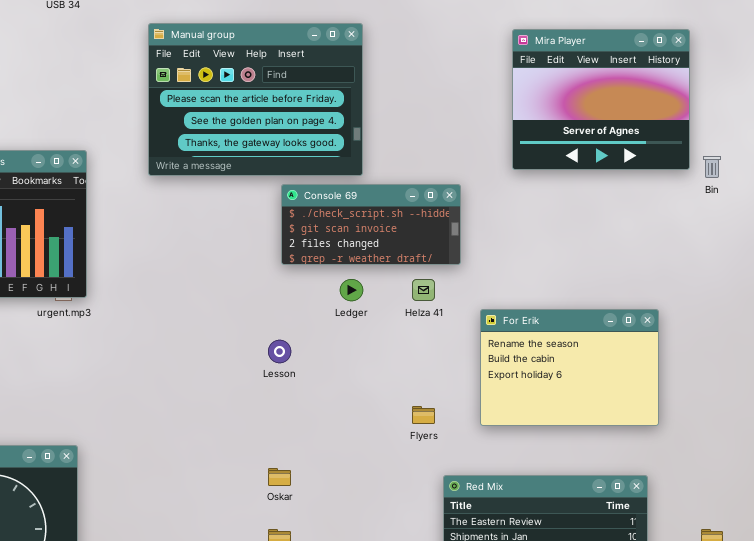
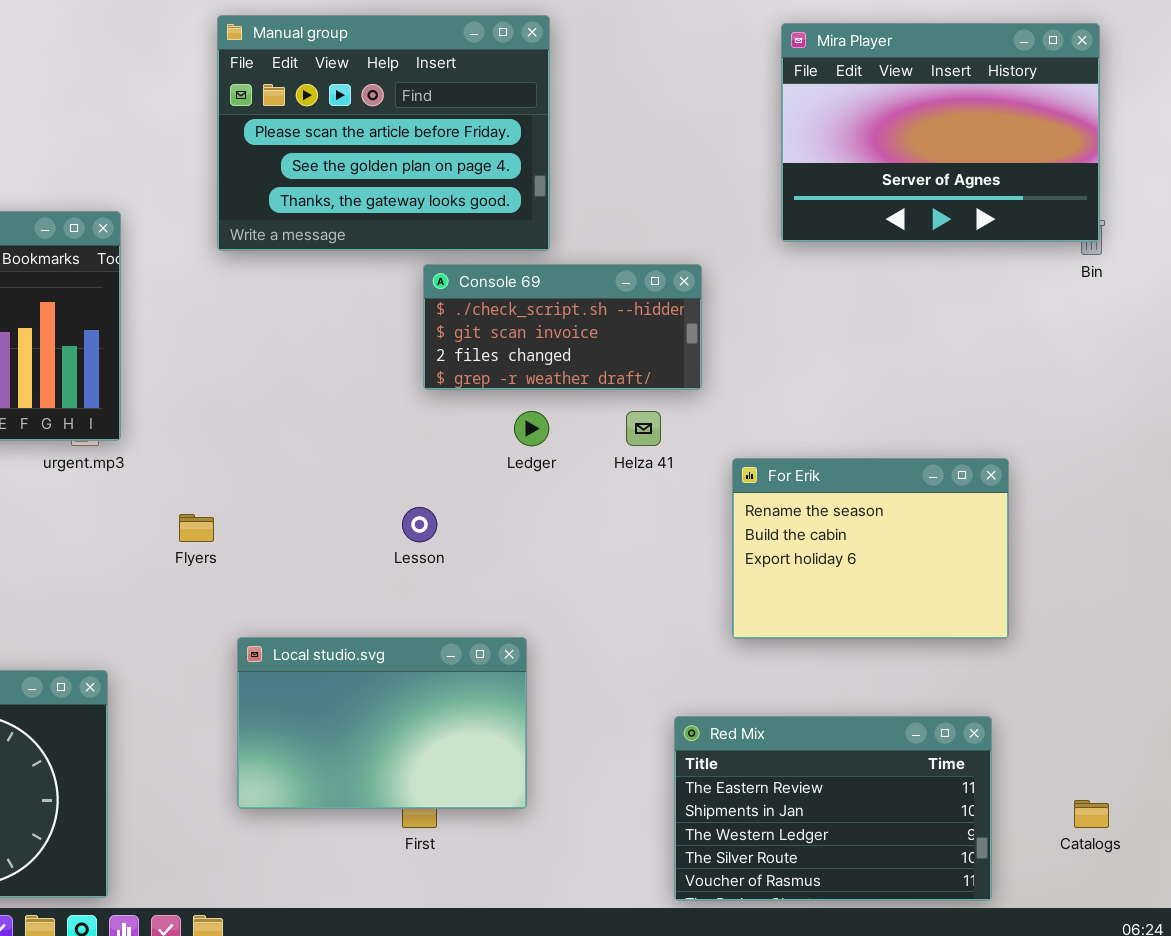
Mira Player: [512,29,690,170] -> [781,23,1100,242], resized
Flyers: [412,406,435,424] -> [179,514,214,542], moved
Local studio.svg: none -> [237,637,527,809], opened

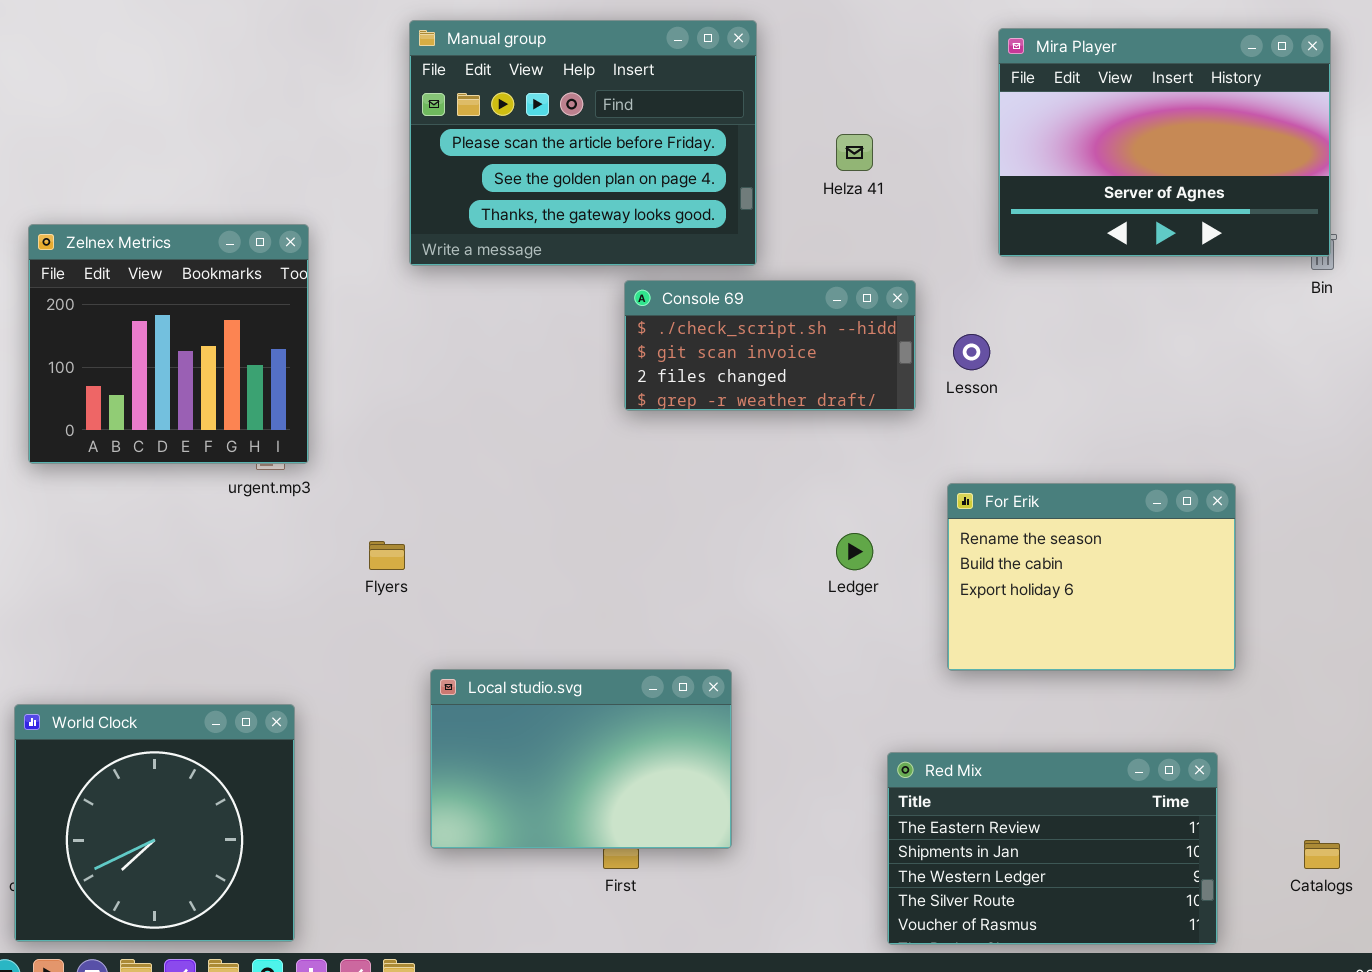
Ledger: [514,411,549,446] -> [836,533,873,570], moved
Helza 41: [626,411,661,446] -> [836,134,873,171], moved
Lesson: [402,507,437,542] -> [953,334,990,370], moved

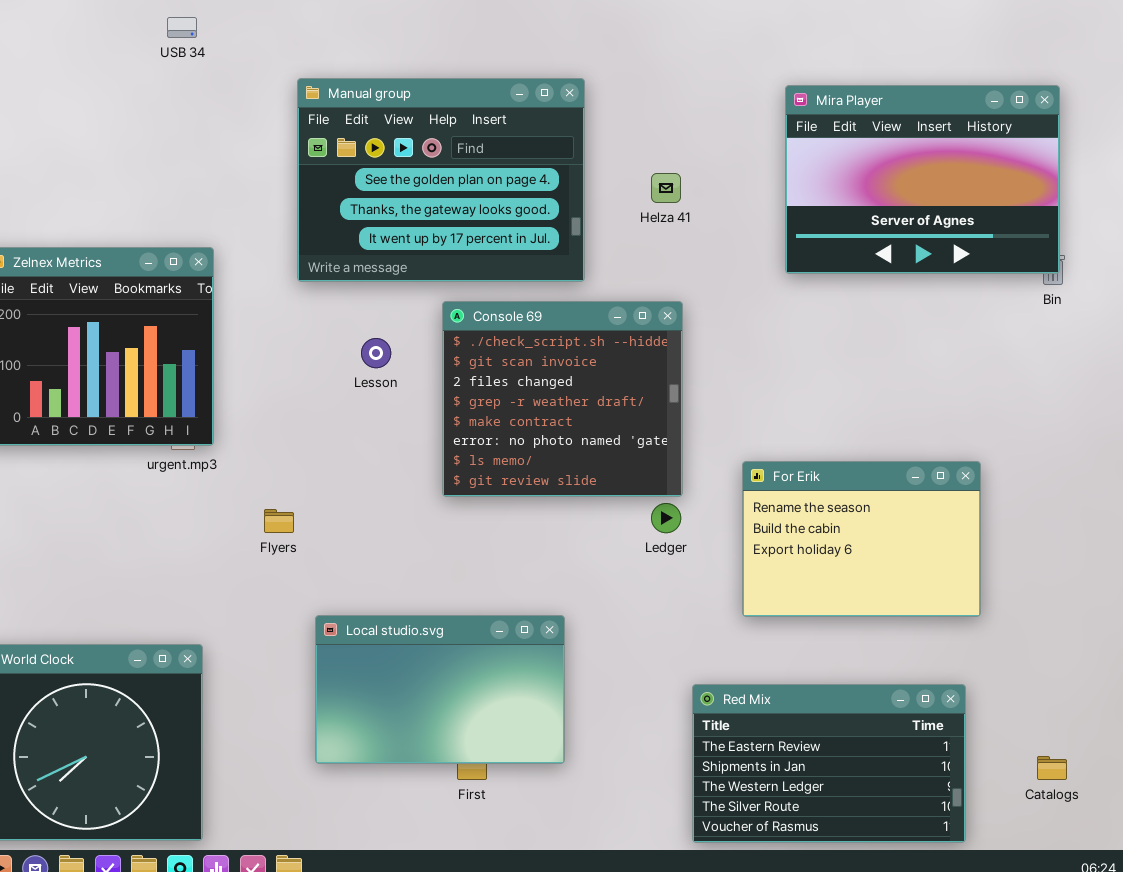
Manual group: [409,20,757,266] -> [297,78,585,282], scrolled down 1 row
Console 69: [624,280,916,411] -> [442,301,683,497], moved, resized
Lesson: [953,334,990,370] -> [361,338,391,368], moved

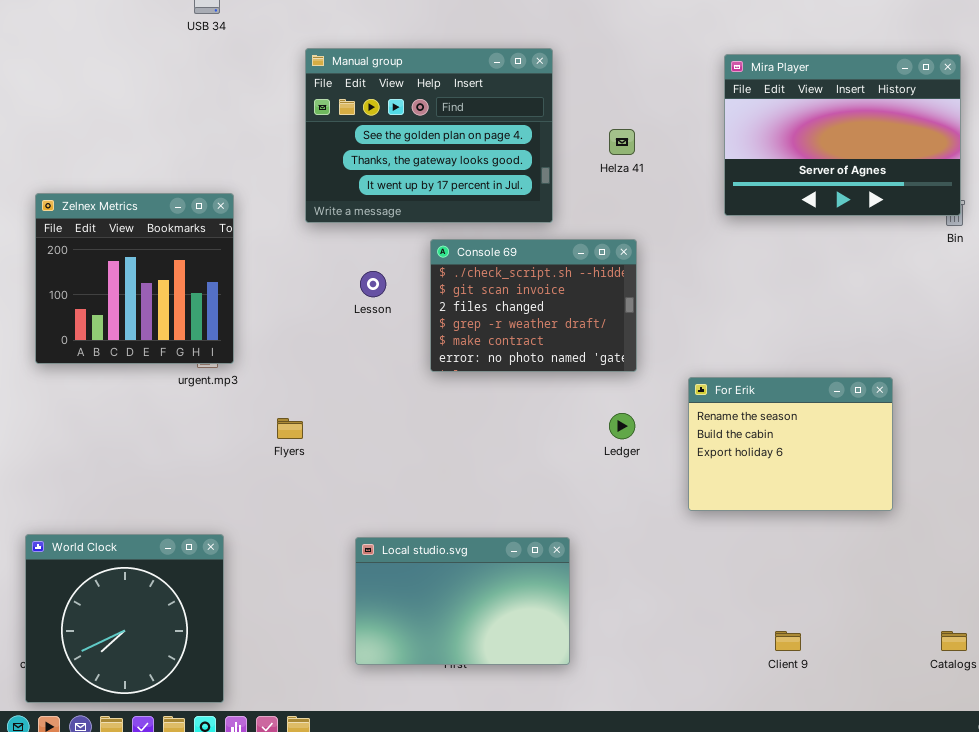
Console 69: [442,301,683,497] -> [430,239,637,372], resized
Local studio.svg: [315,615,565,764] -> [355,537,570,665], moved
Red Mix: [692,684,966,843] -> none, closed

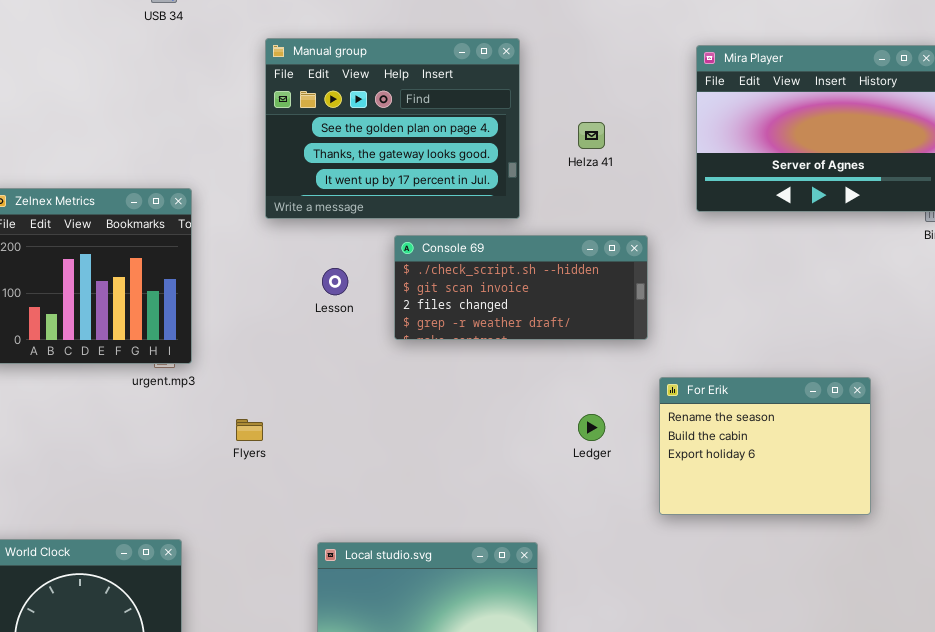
Console 69: [430,239,637,372] -> [394,235,648,340], resized

